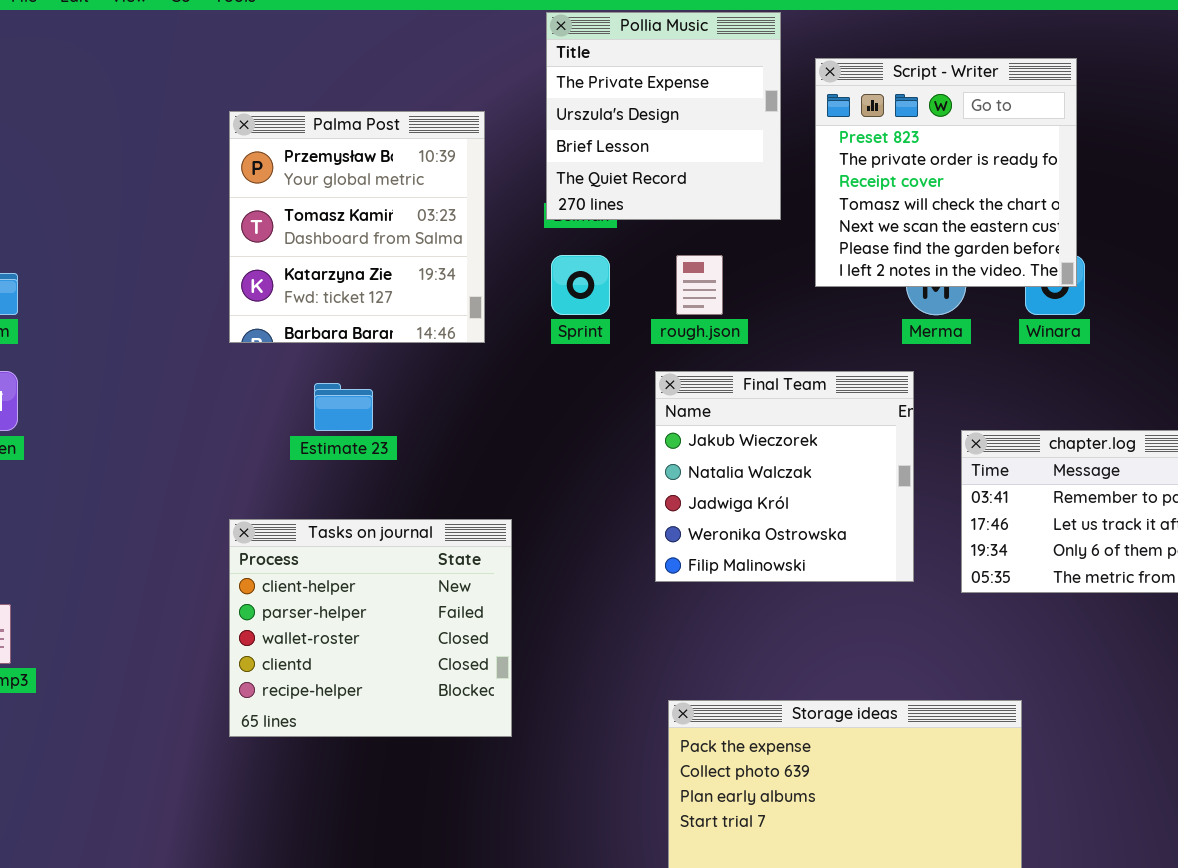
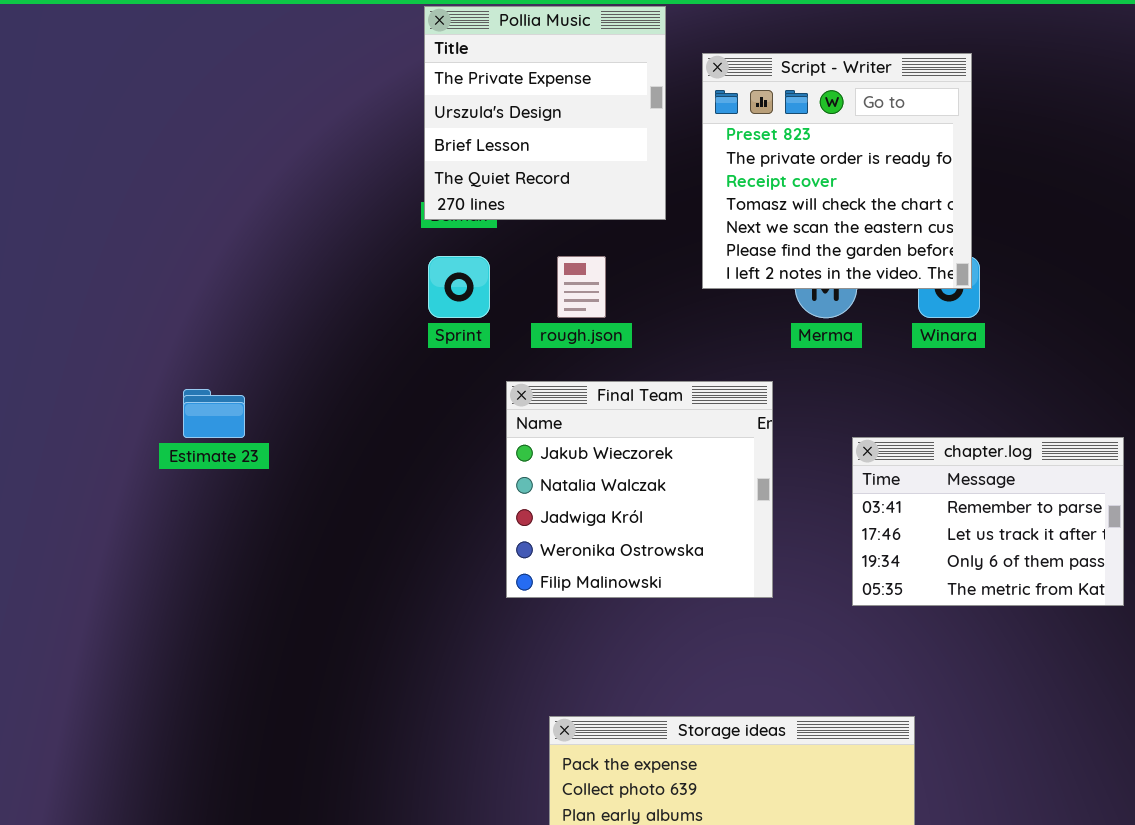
Palma Post: [229,111,485,343] -> none, closed
Final Team: [655,371,914,582] -> [506,381,773,598], moved
Tasks on journal: [229,519,512,737] -> none, closed

